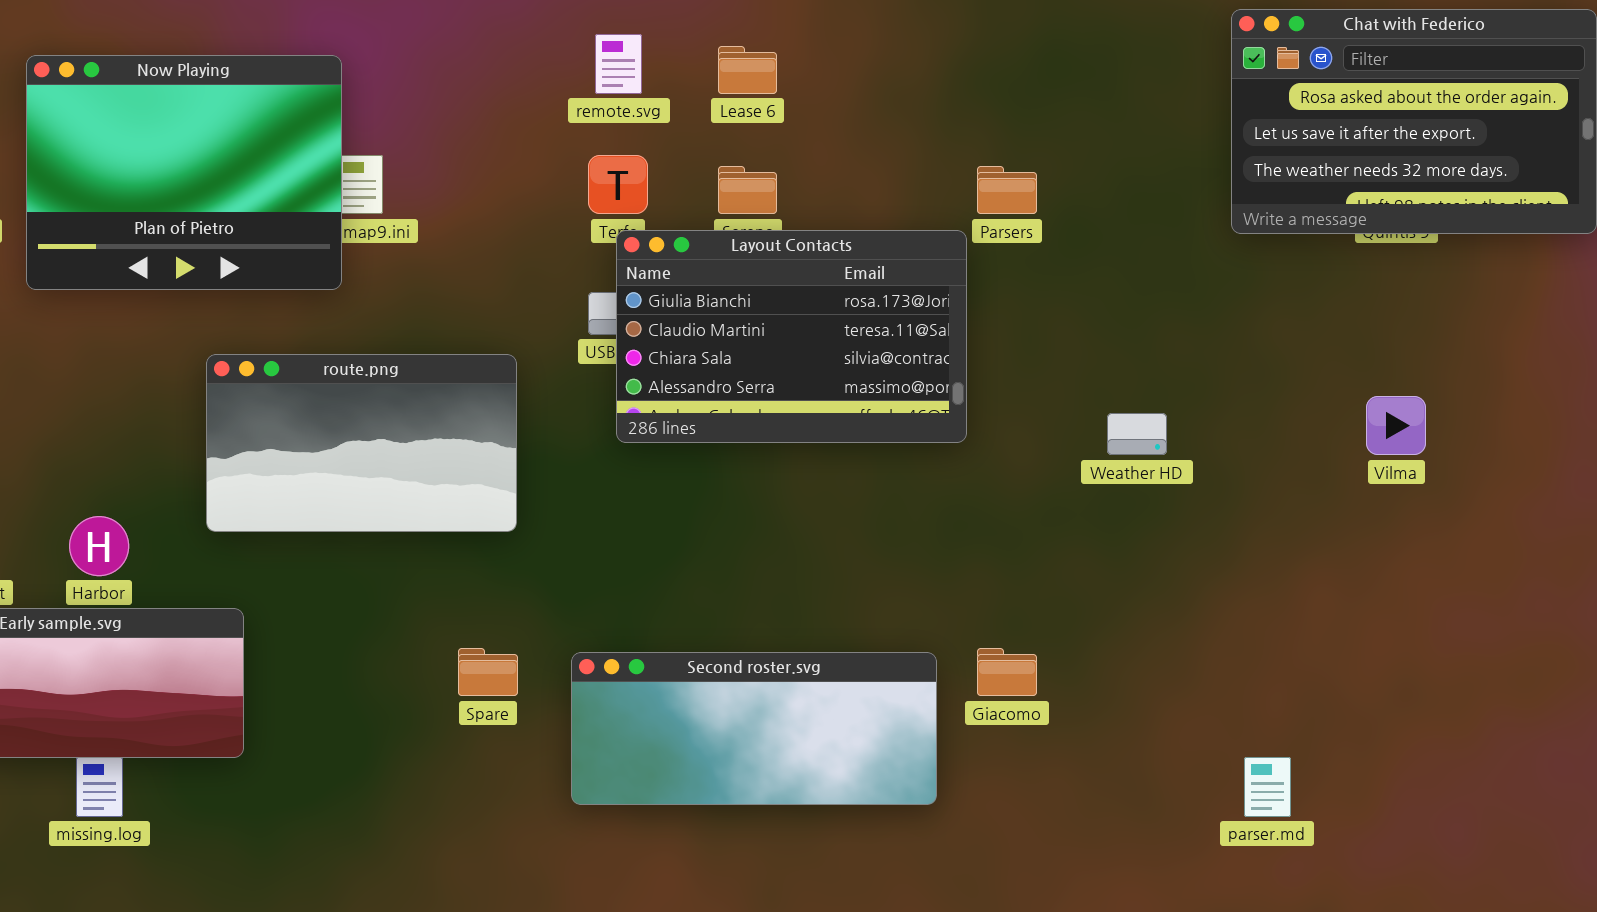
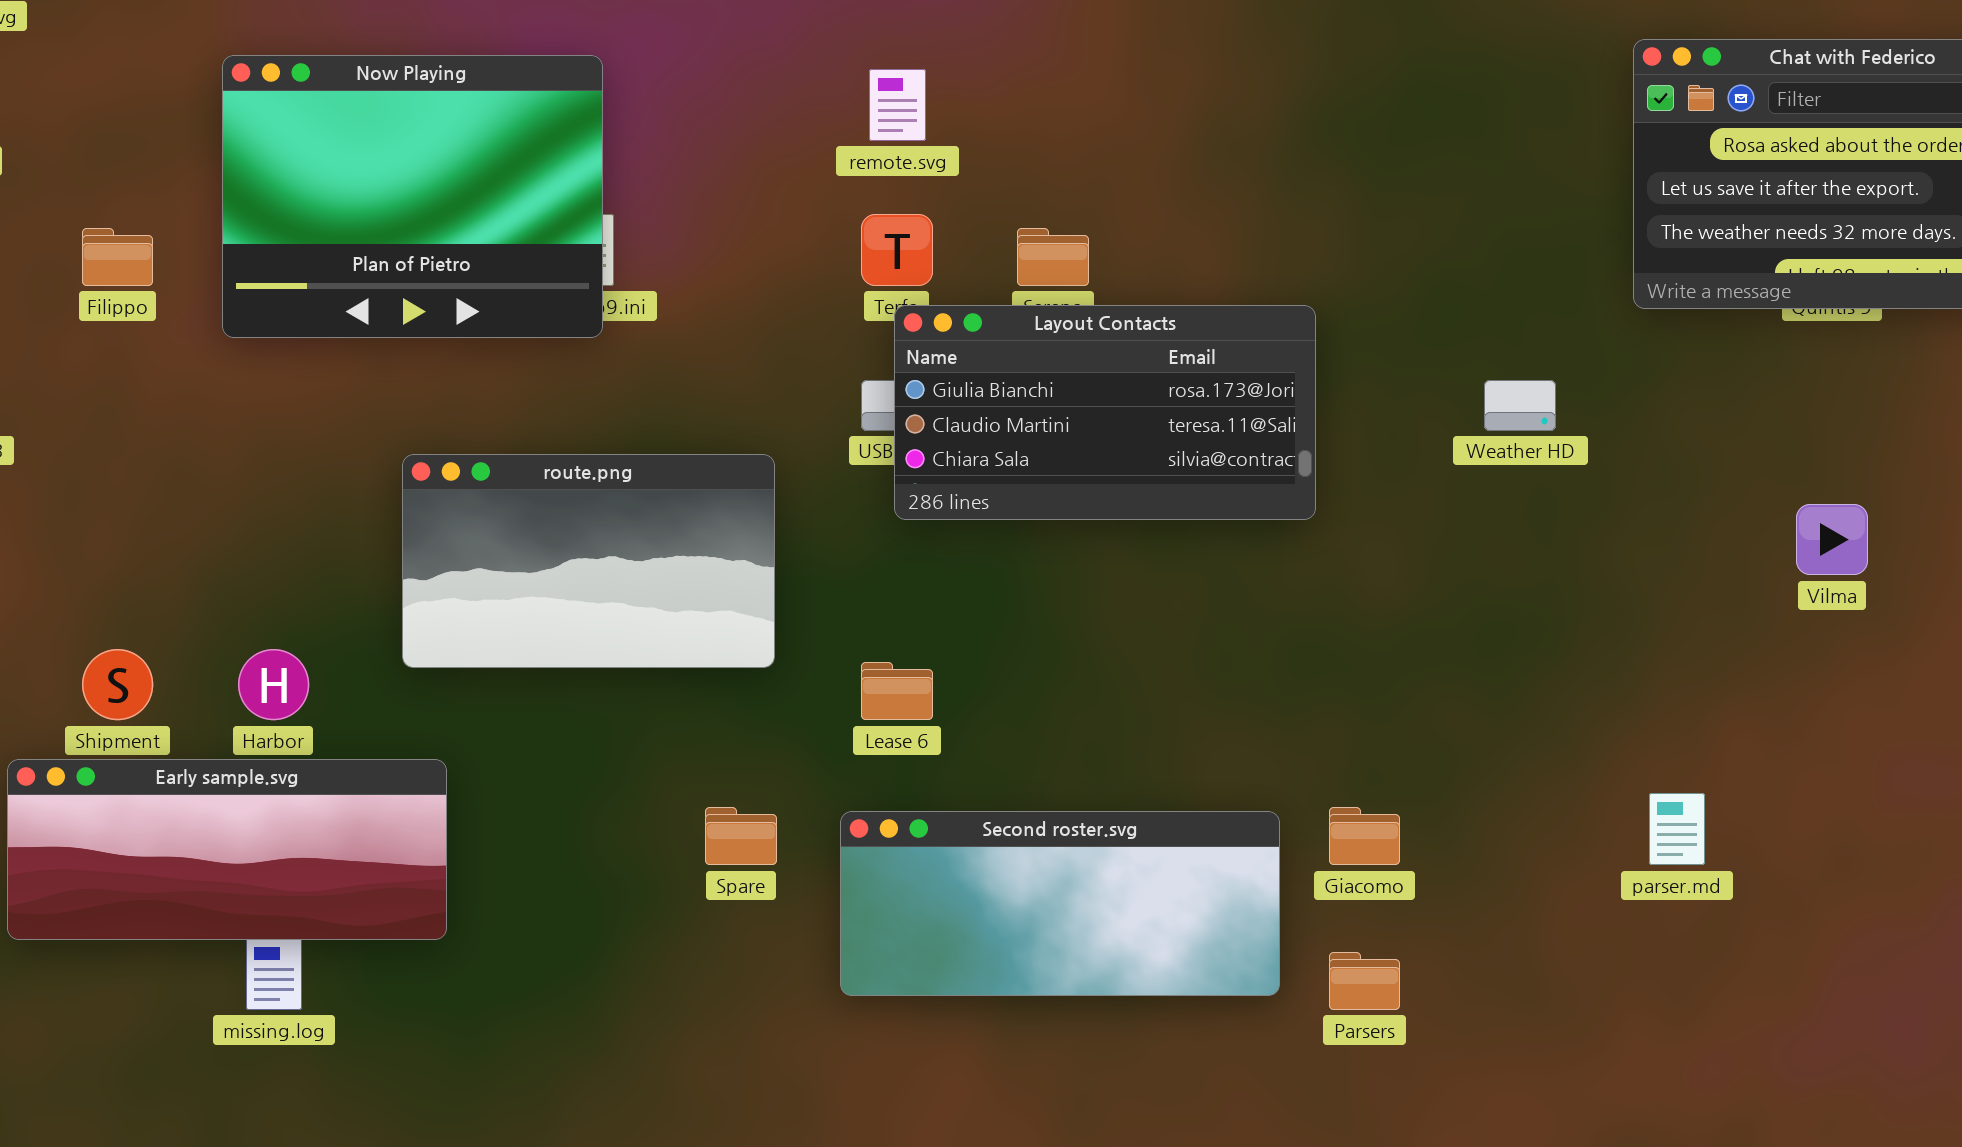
Lease 6: [718,46,777,94] -> [861,662,933,720], moved
Now Playing: [26,55,342,290] -> [222,55,603,338], moved
Parsers: [977,166,1037,214] -> [1329,952,1400,1010], moved
Layout Contacts: [616,230,967,443] -> [894,305,1316,520], resized
Weather HD: [1107,413,1167,455] -> [1484,380,1556,431], moved
parser.md: [1244,757,1291,817] -> [1649,793,1705,865], moved

